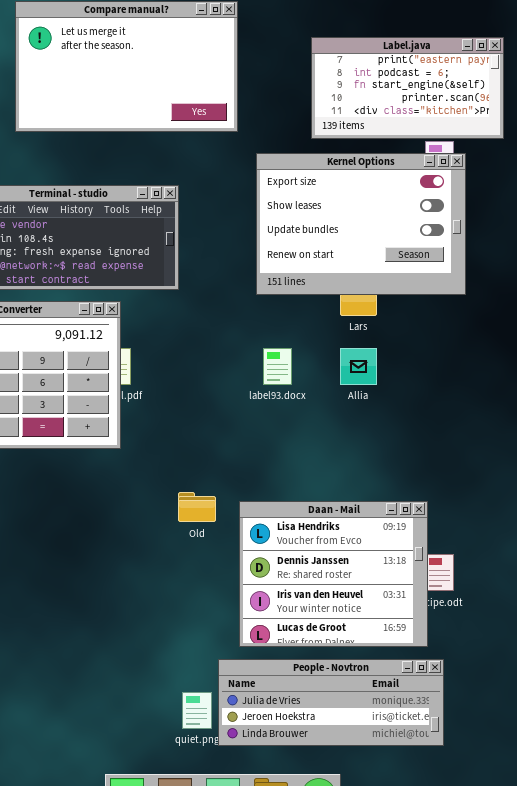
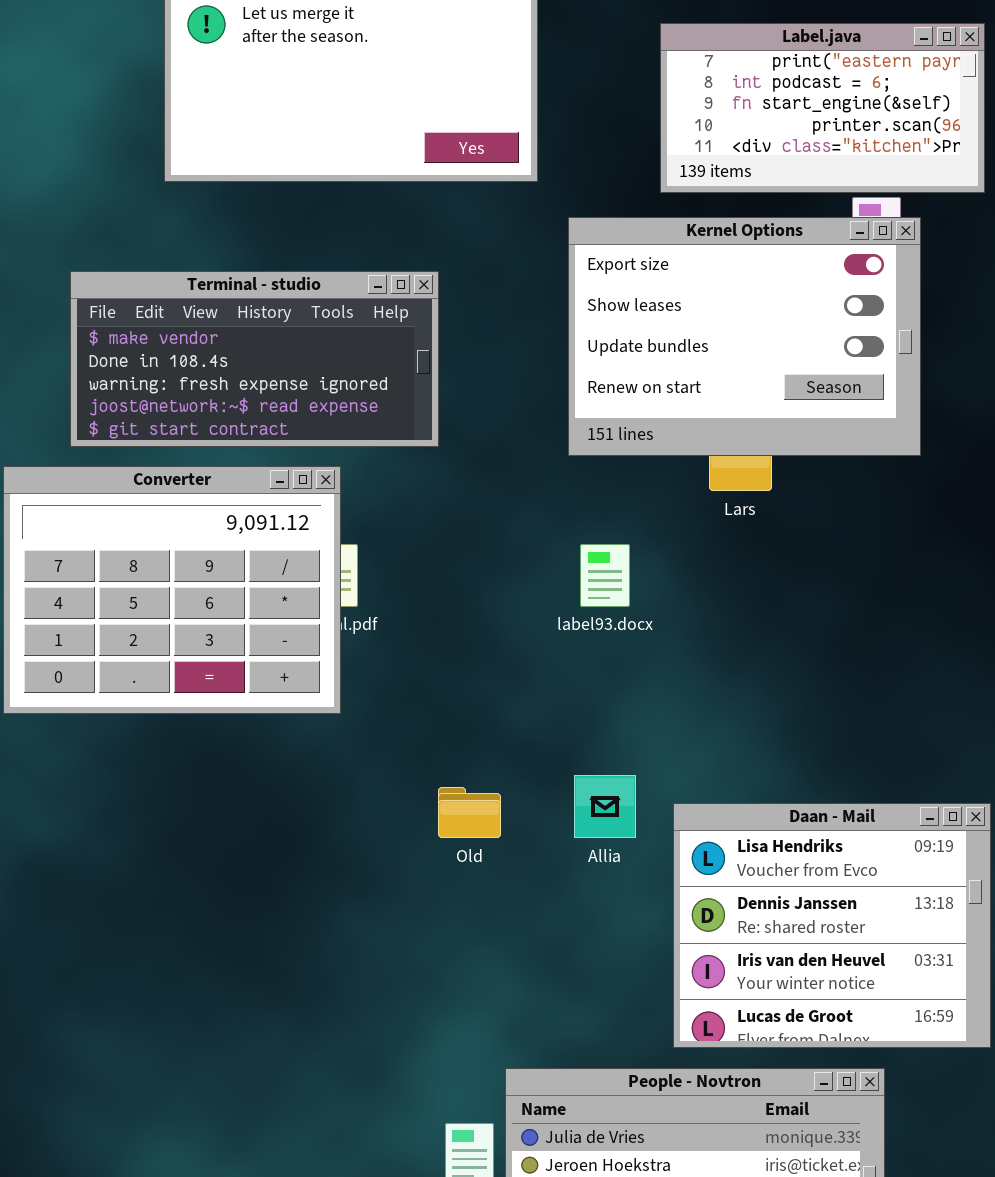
Allia: [340,348,377,385] -> [574,775,636,838], moved
Daan - Mail: [239,501,428,647] -> [673,803,991,1048], moved

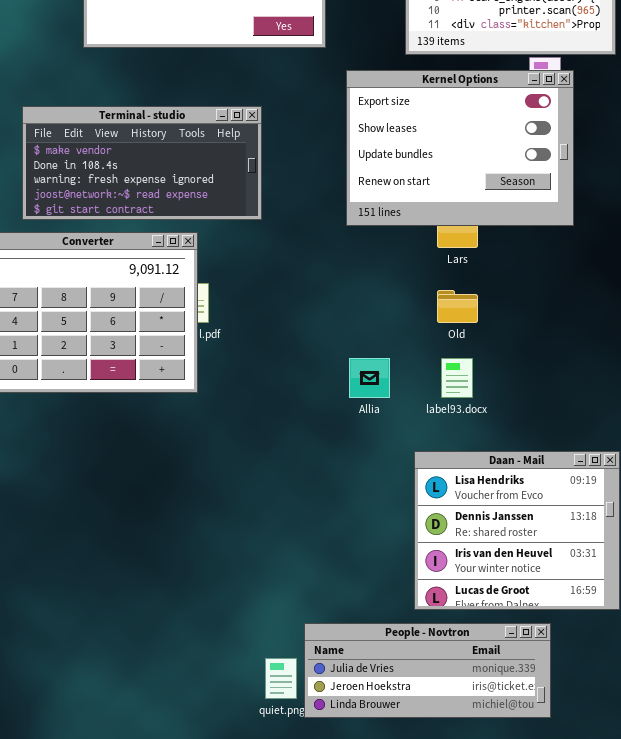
label93.docx: [580,544,630,607] -> [441,358,473,398], moved
Allia: [574,775,636,838] -> [349,358,390,398], moved
Old: [438,787,501,838] -> [437,290,478,323], moved

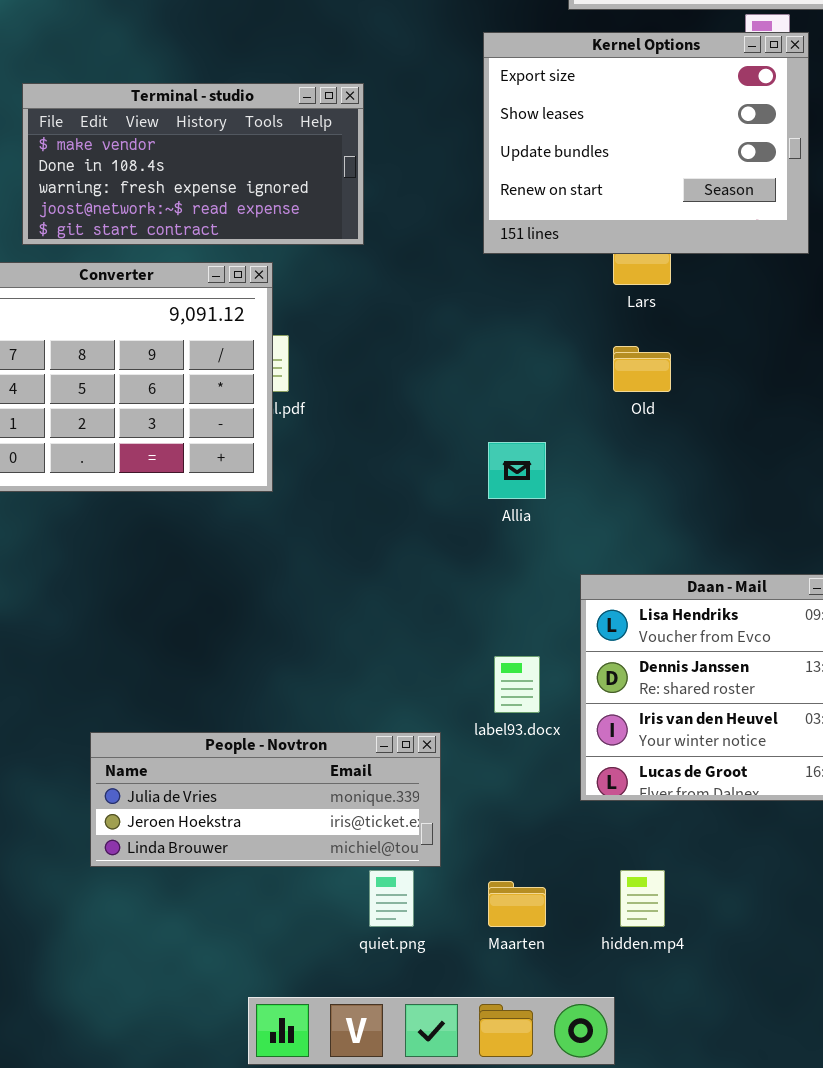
label93.docx: [441,358,473,398] -> [494,656,540,713], moved
People - Novtron: [304,623,551,718] -> [90,732,441,867], moved

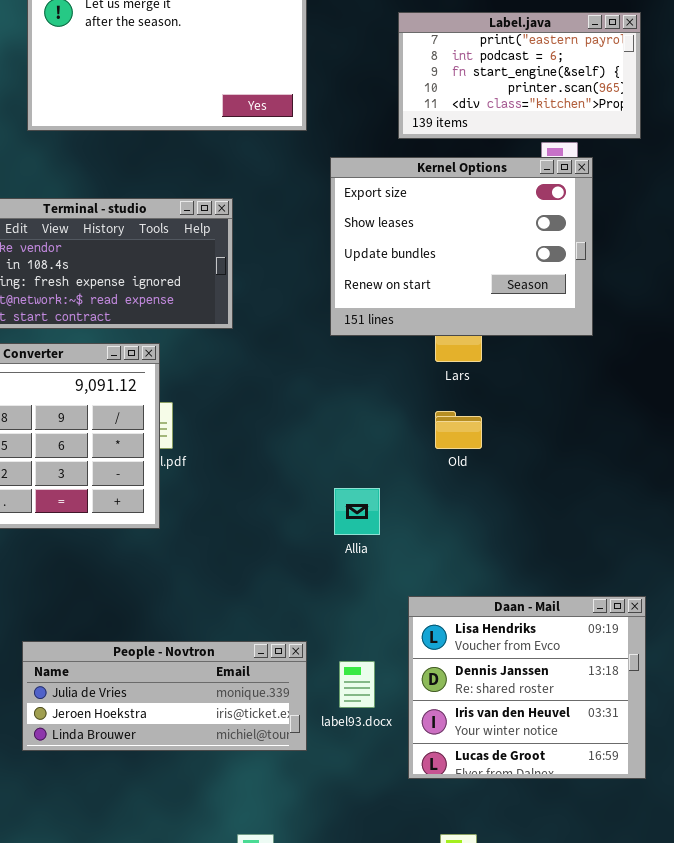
People - Novtron: [90,732,441,867] -> [22,641,307,751], moved

